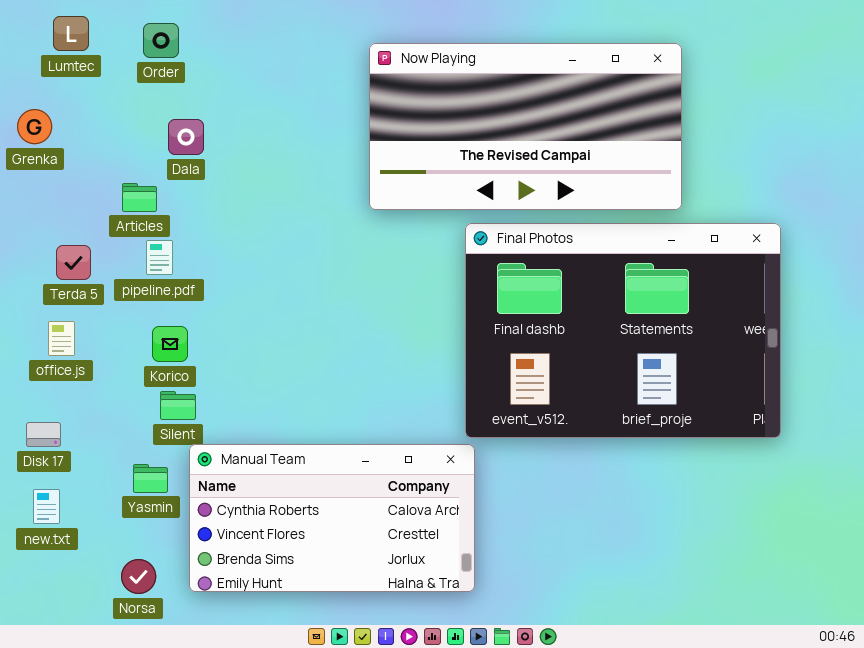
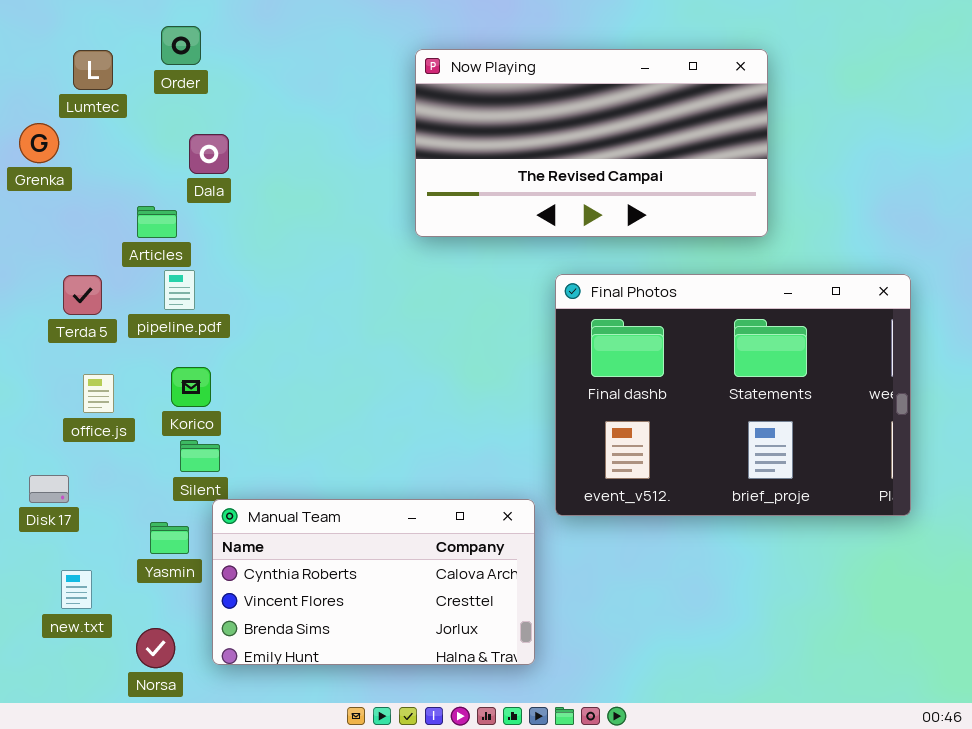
Lumtec: [53,16,89,51] -> [73,50,113,90], moved
Final Photos: [465,223,781,438] -> [555,274,911,516], moved
office.js: [48,321,75,356] -> [83,374,114,413], moved
new.txt: [33,489,60,524] -> [61,570,92,609], moved

